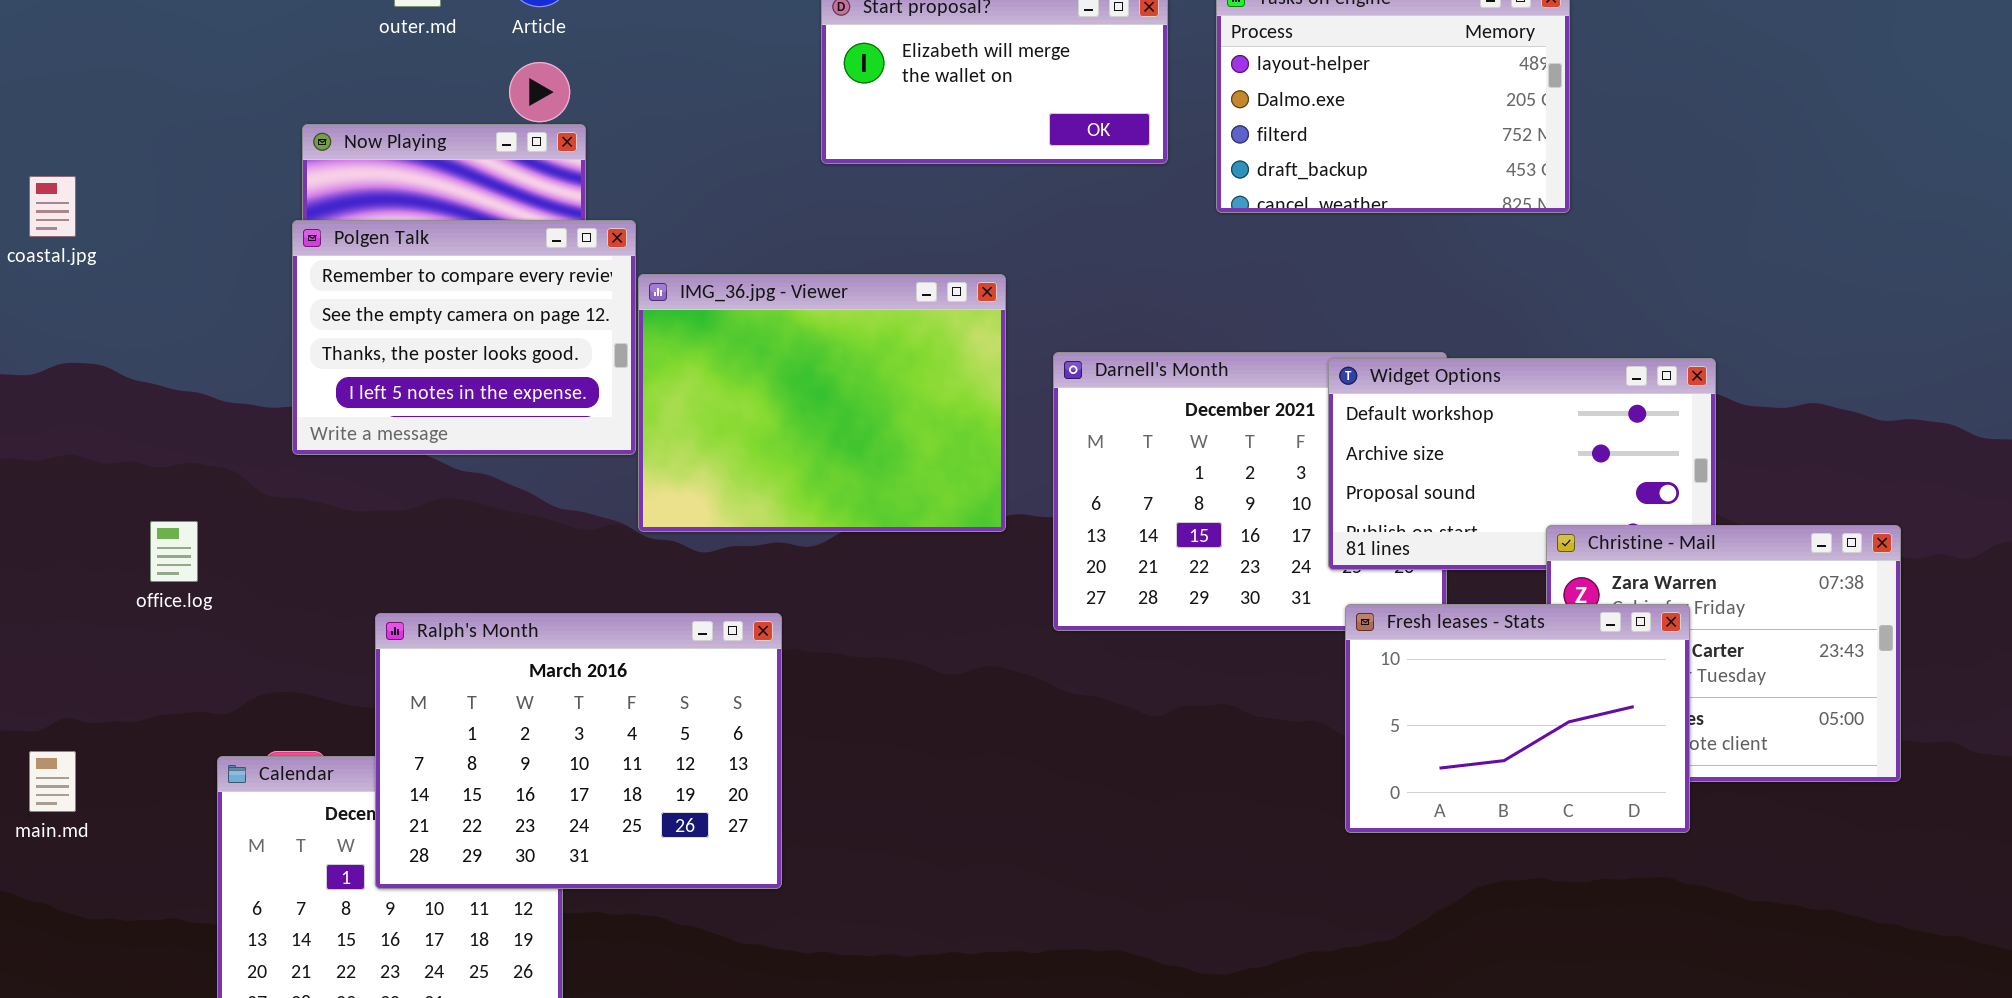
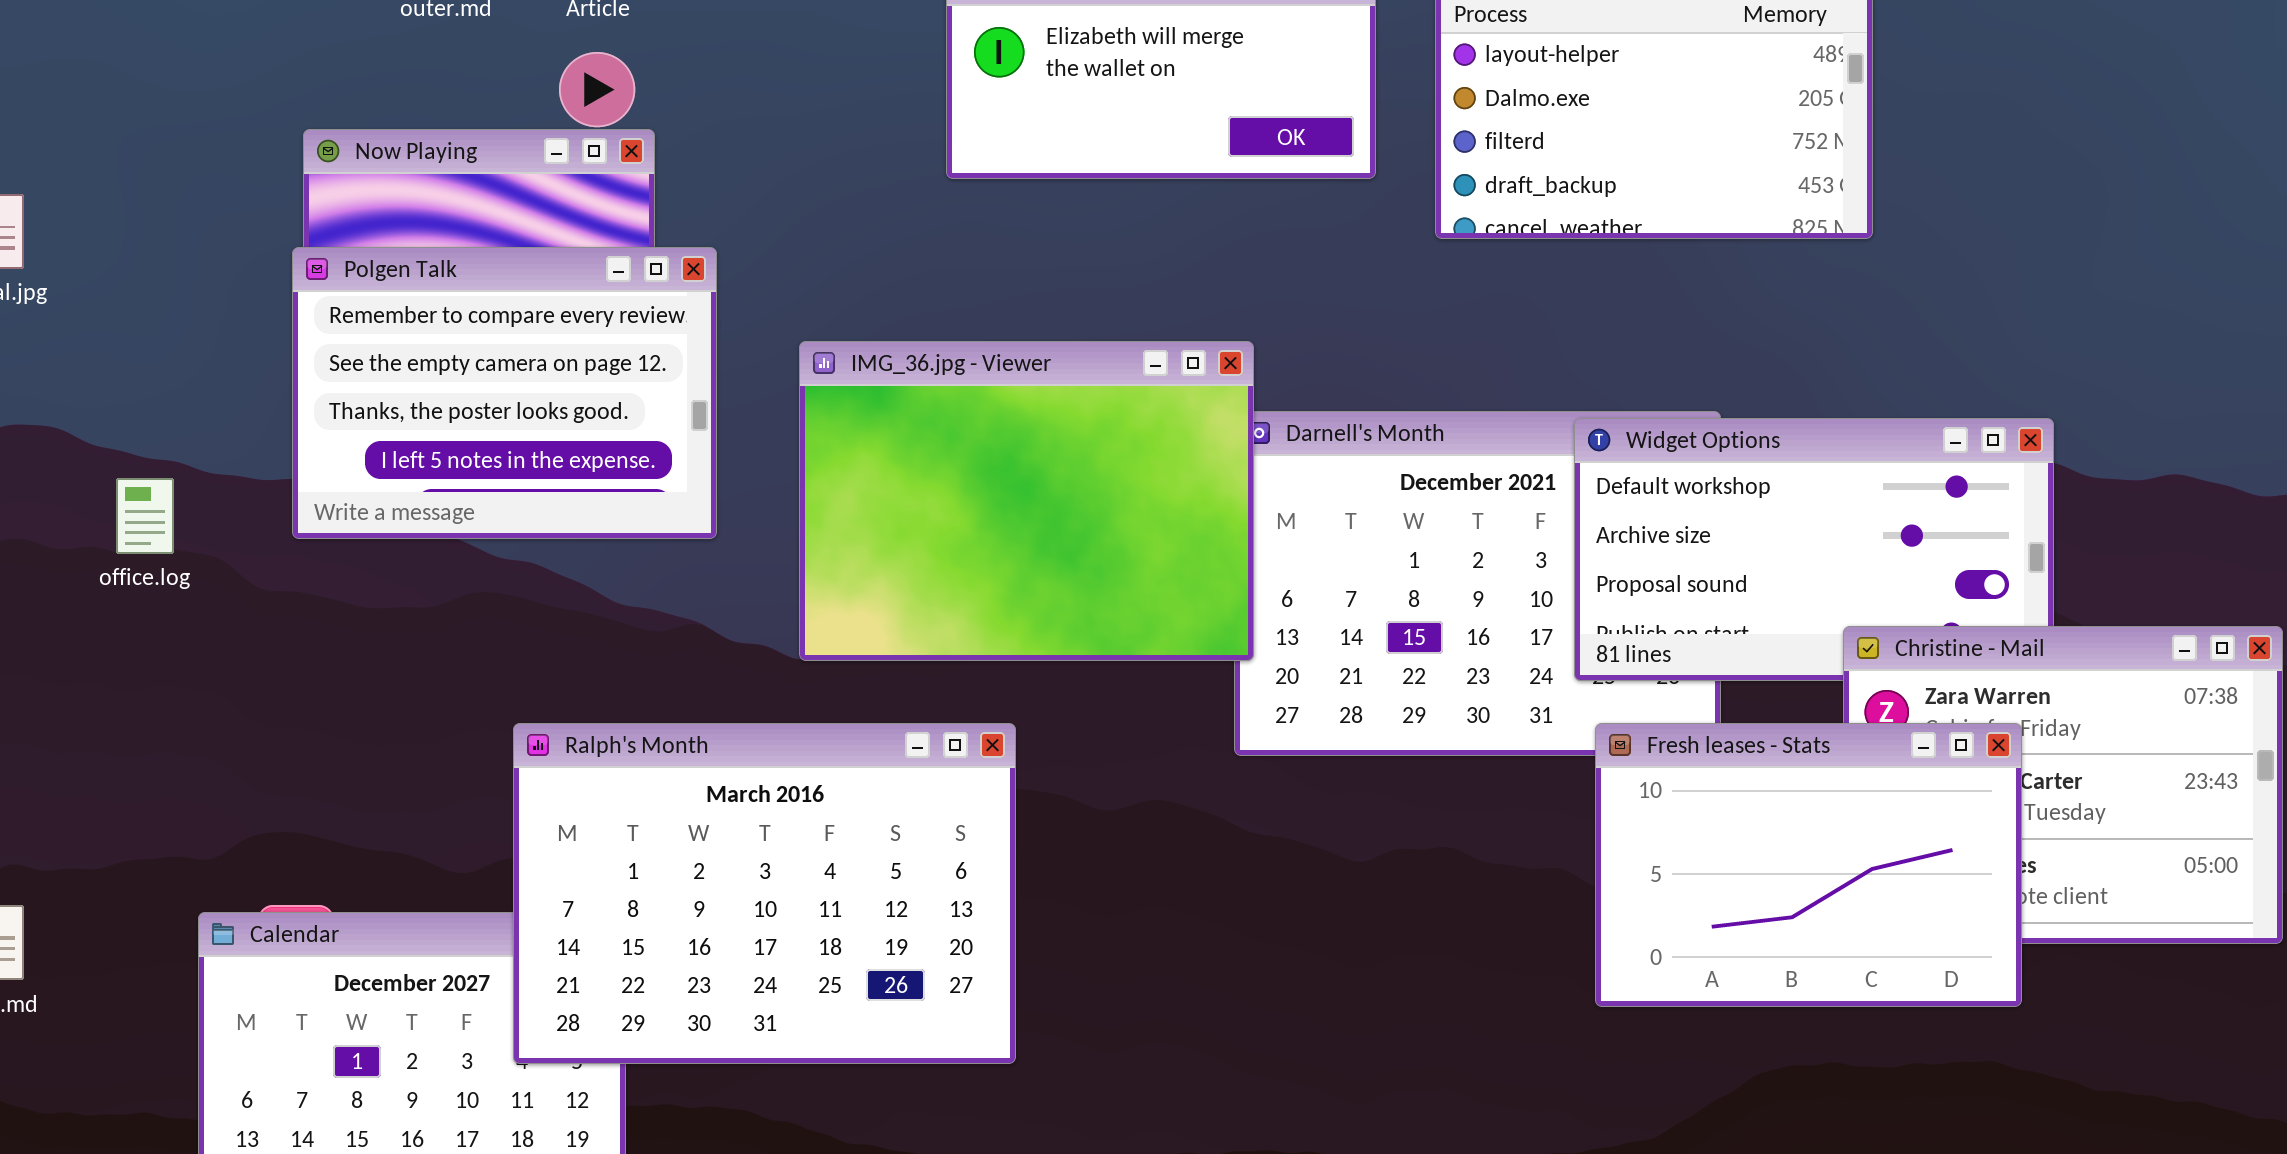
IMG_36.jpg - Viewer: [638,274,1006,532] -> [799,341,1254,661], moved
office.log: [150,521,198,582] -> [116,478,174,554], moved
Ralph's Month: [375,613,782,889] -> [513,723,1016,1064], moved

